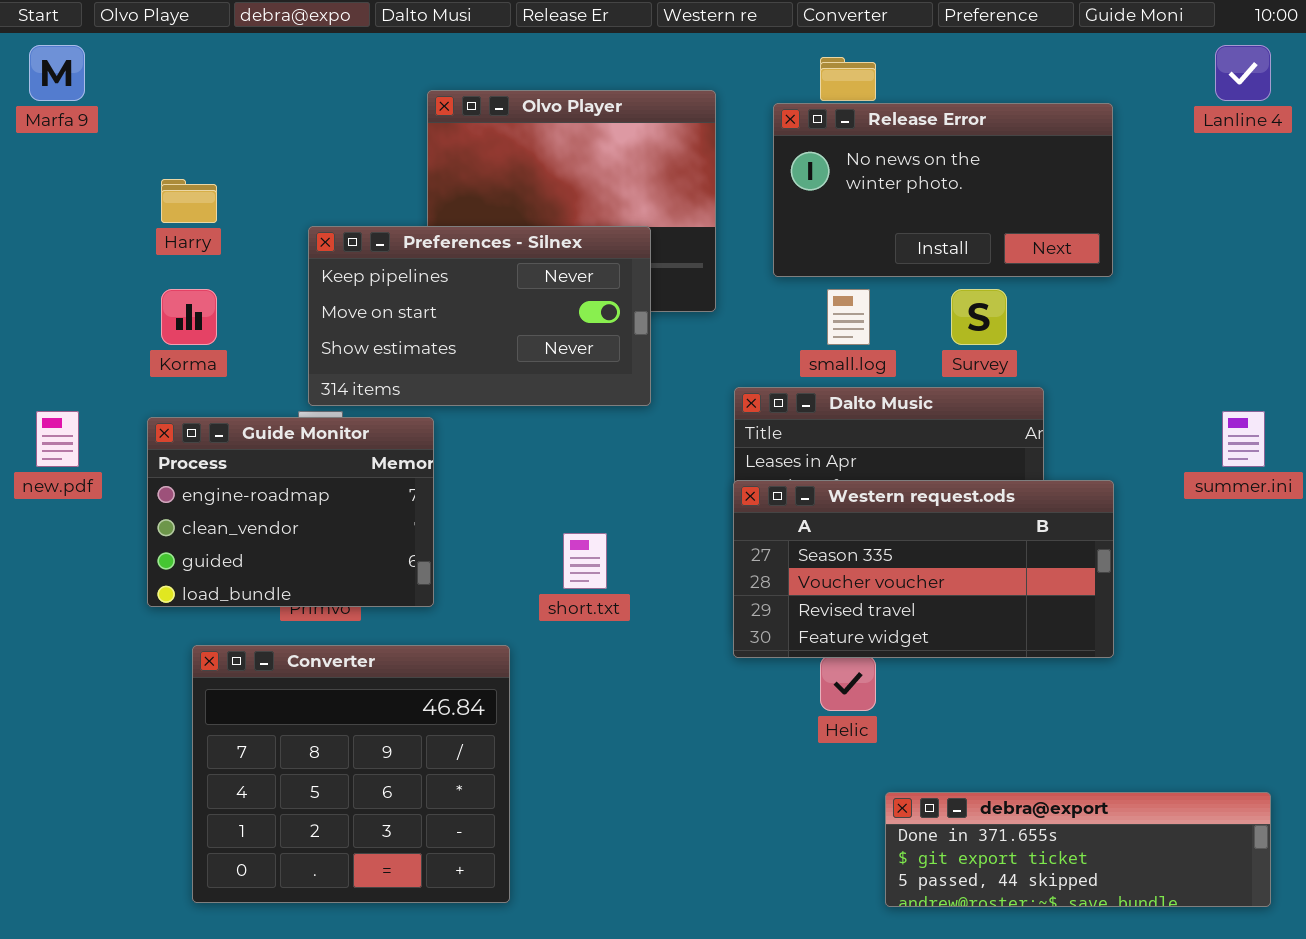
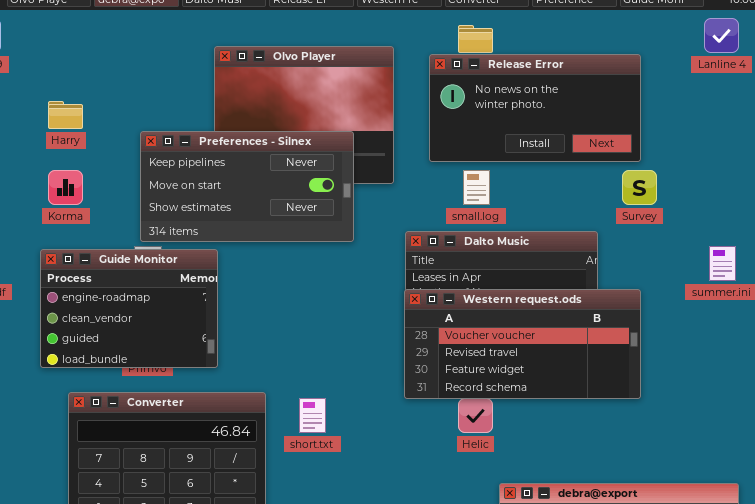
Survey: [951,289,1007,345] -> [622,170,657,205], moved
Western request.ods: [733,480,1114,658] -> [404,289,641,399], scrolled down 1 row
short.txt: [563,533,607,589] -> [299,398,326,433], moved

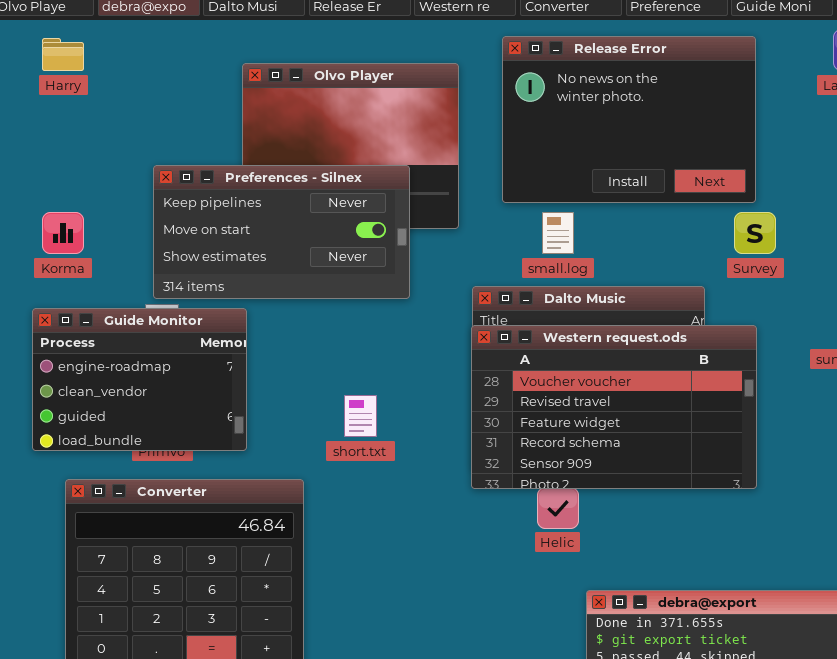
Release Error: [429,54,641,162] -> [502,36,756,203], resized
Harry: [48,101,83,129] -> [42,38,84,71], moved
Western request.ods: [404,289,641,399] -> [471,325,757,489], resized
short.txt: [299,398,326,433] -> [344,395,377,437], moved

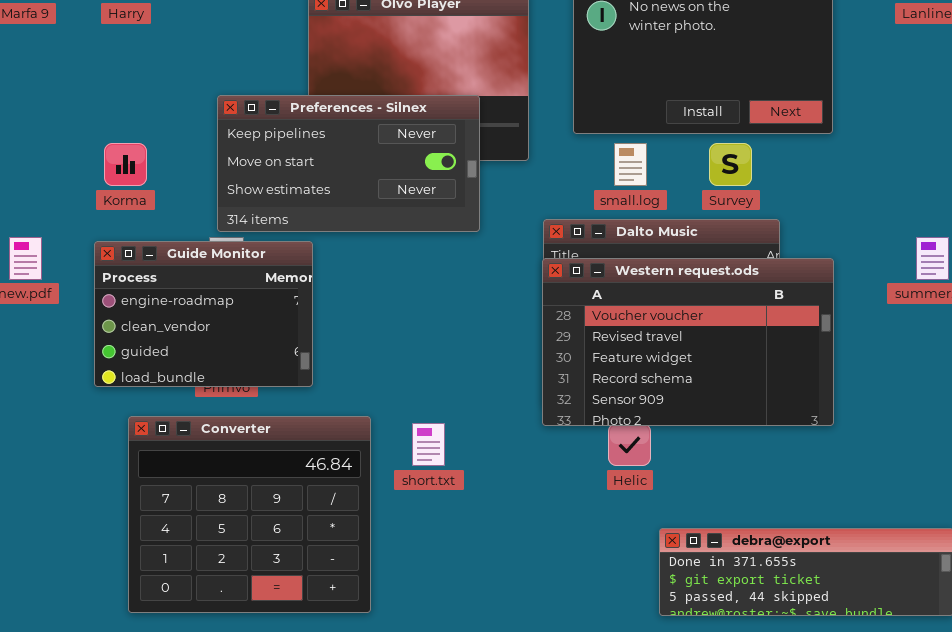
Survey: [734,212,776,254] -> [709,143,752,186], moved
short.txt: [344,395,377,437] -> [412,423,445,466], moved

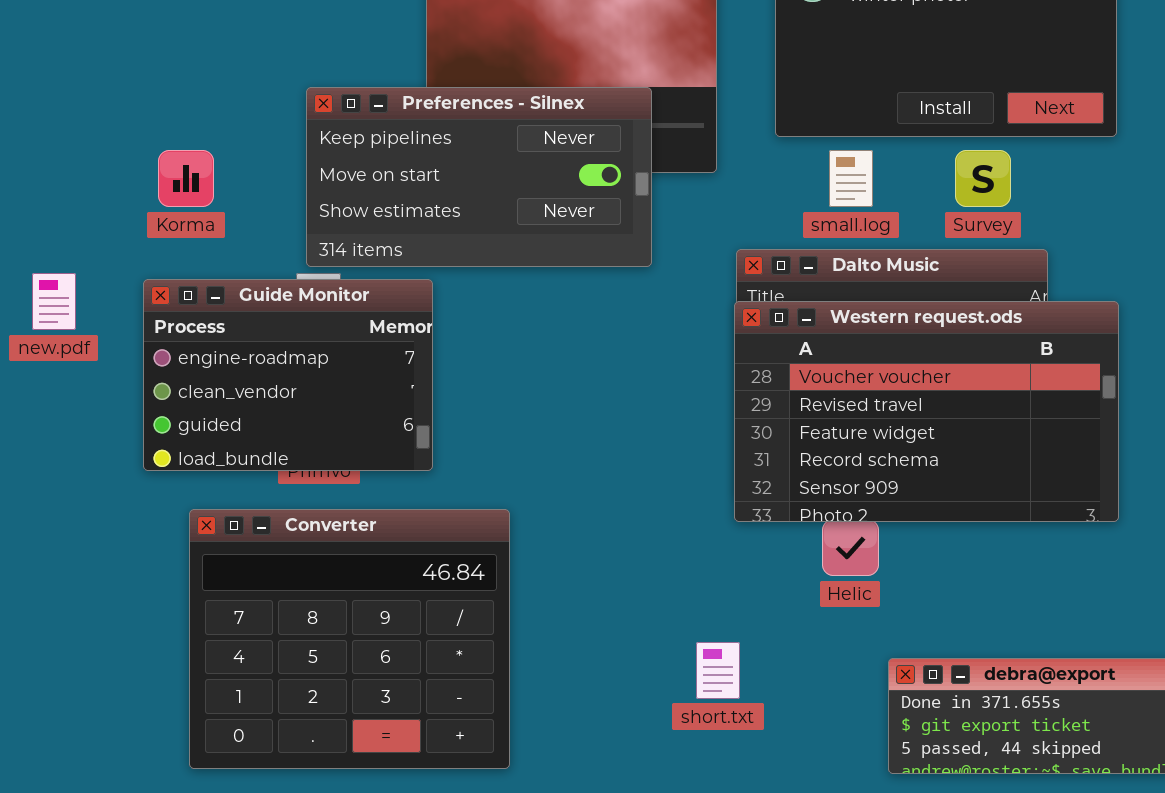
short.txt: [412,423,445,466] -> [696,642,740,699], moved

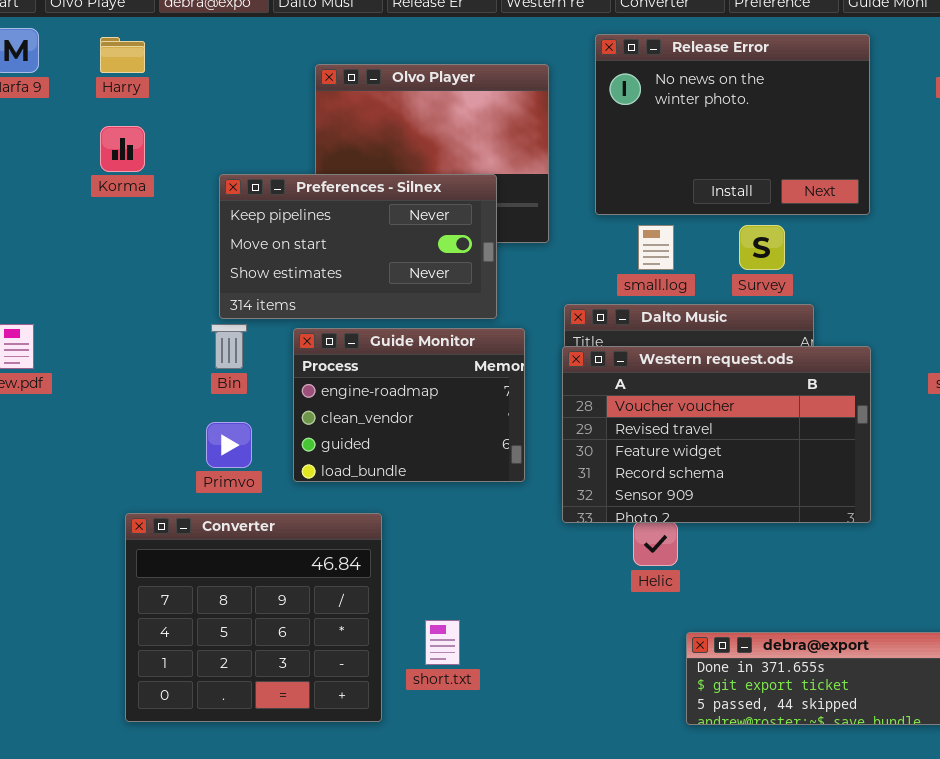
Korma: [158,150,214,207] -> [100,126,145,172], moved
Guide Monitor: [143,279,433,471] -> [293,328,525,482], moved
short.txt: [696,642,740,699] -> [425,620,460,665], moved

